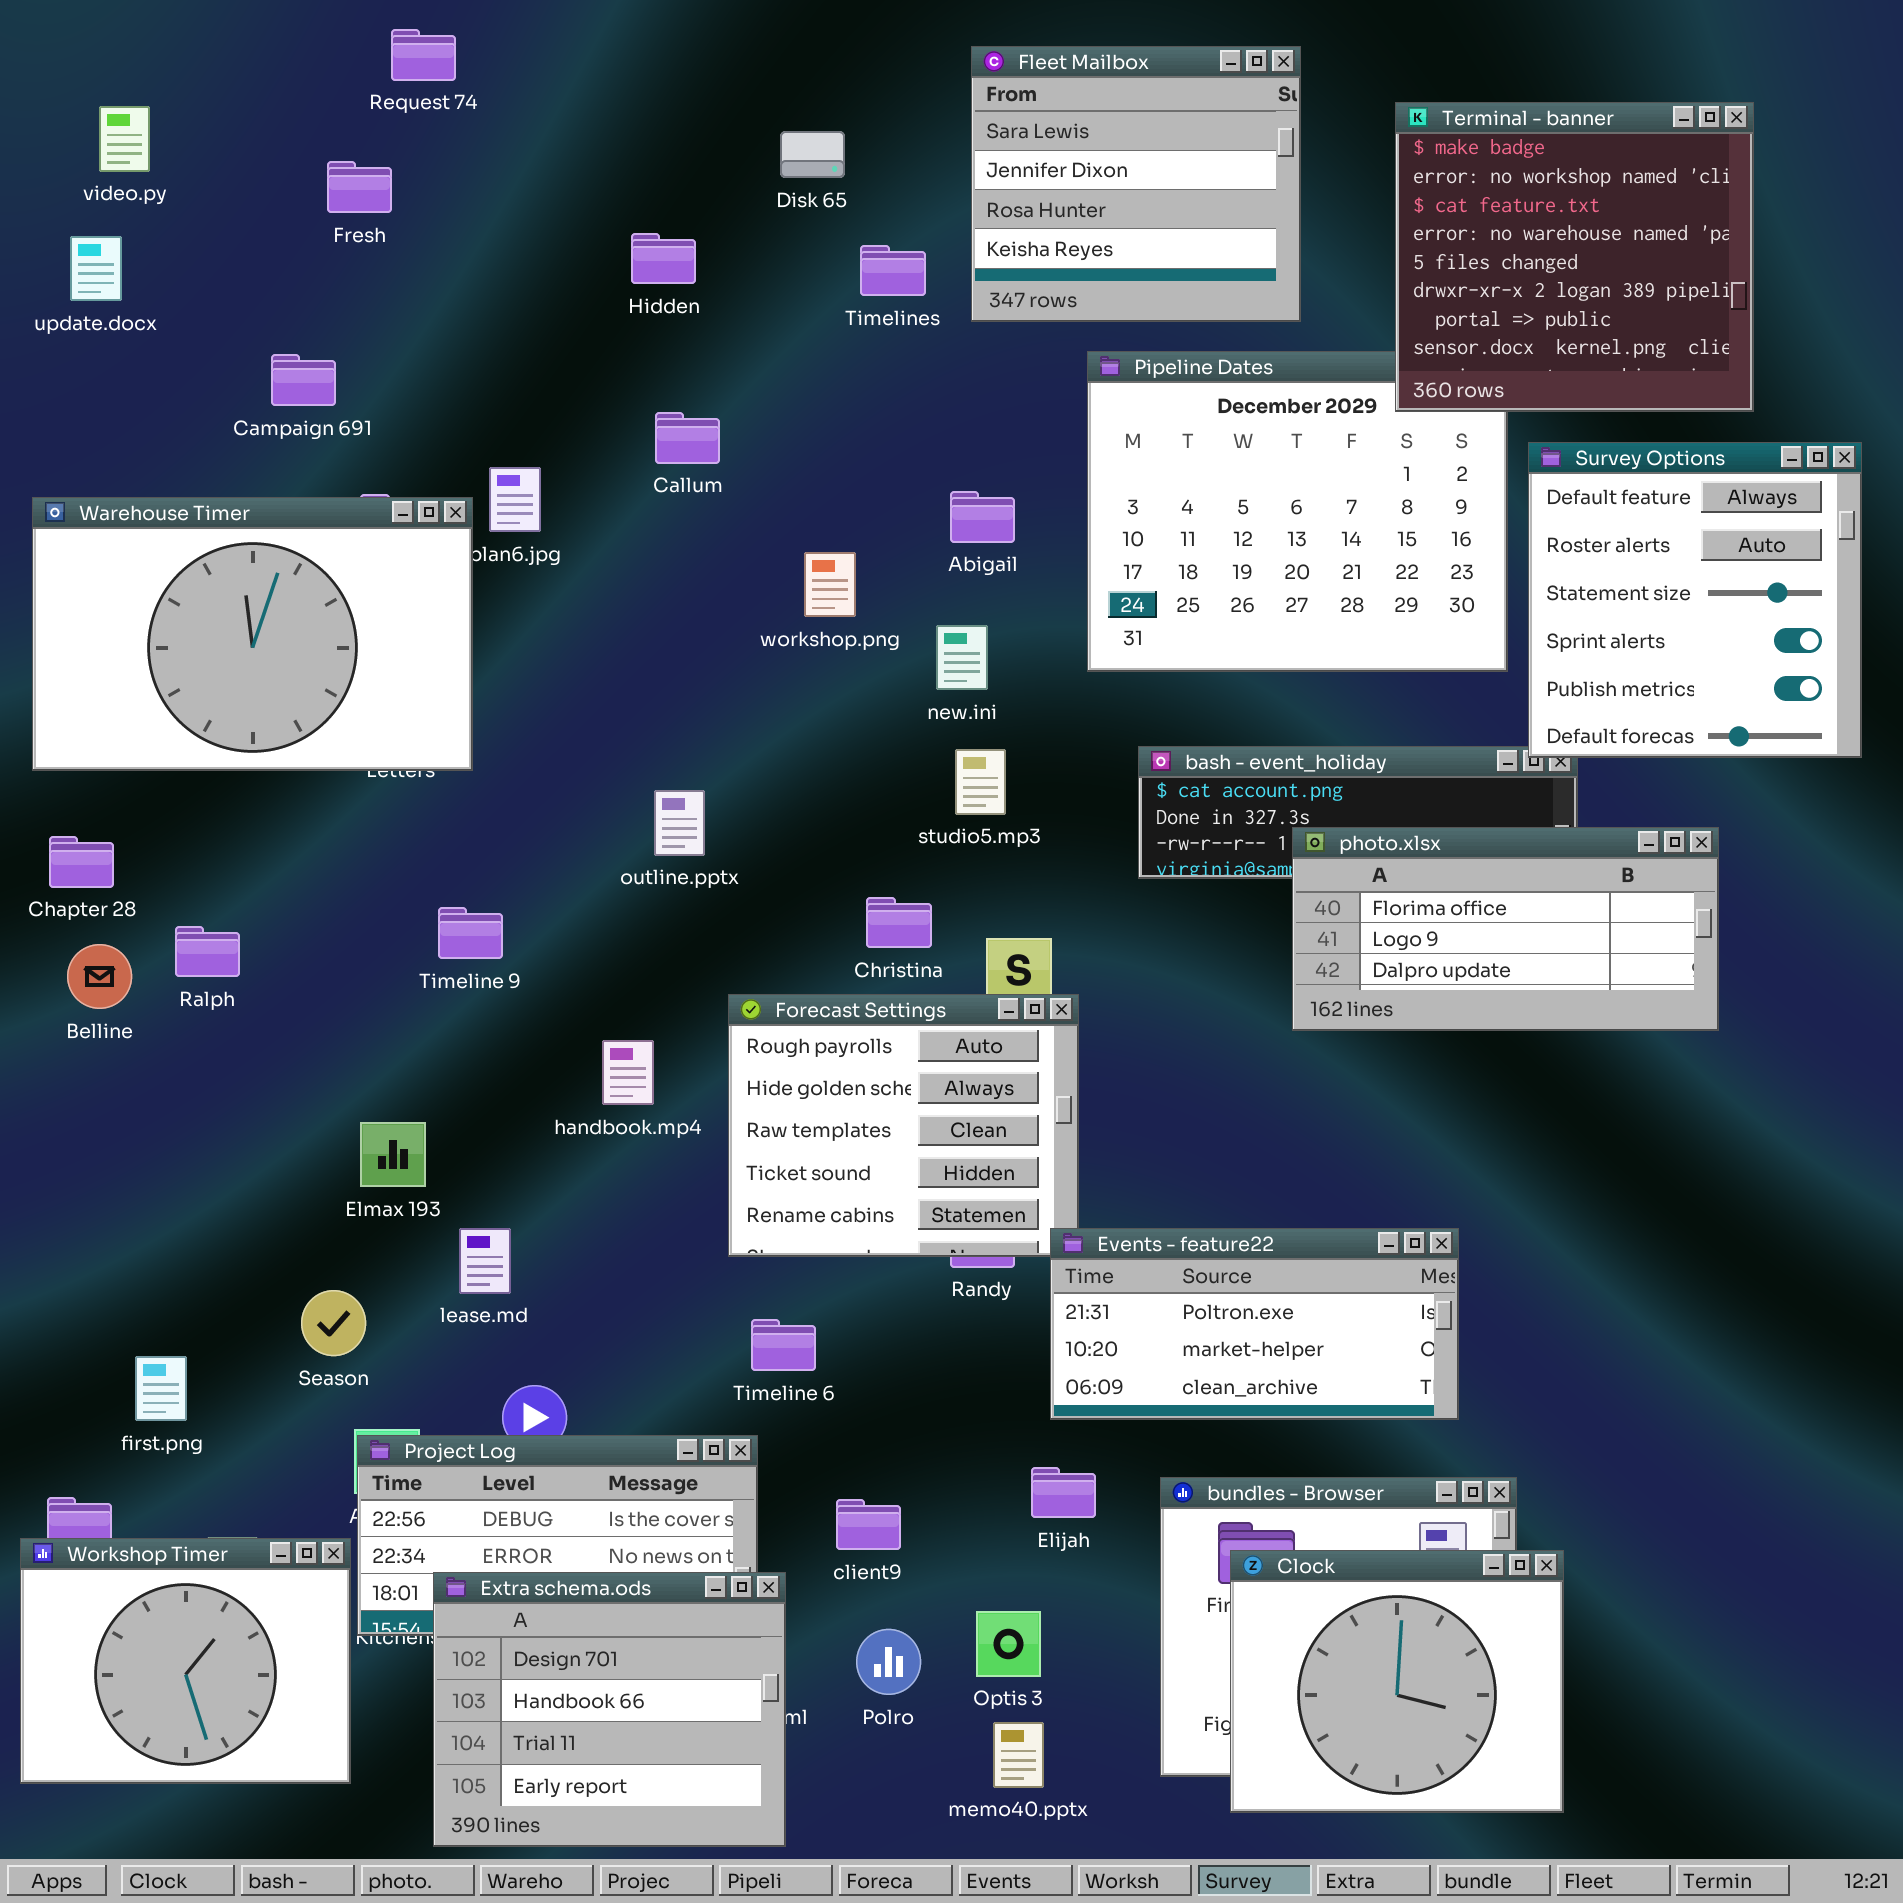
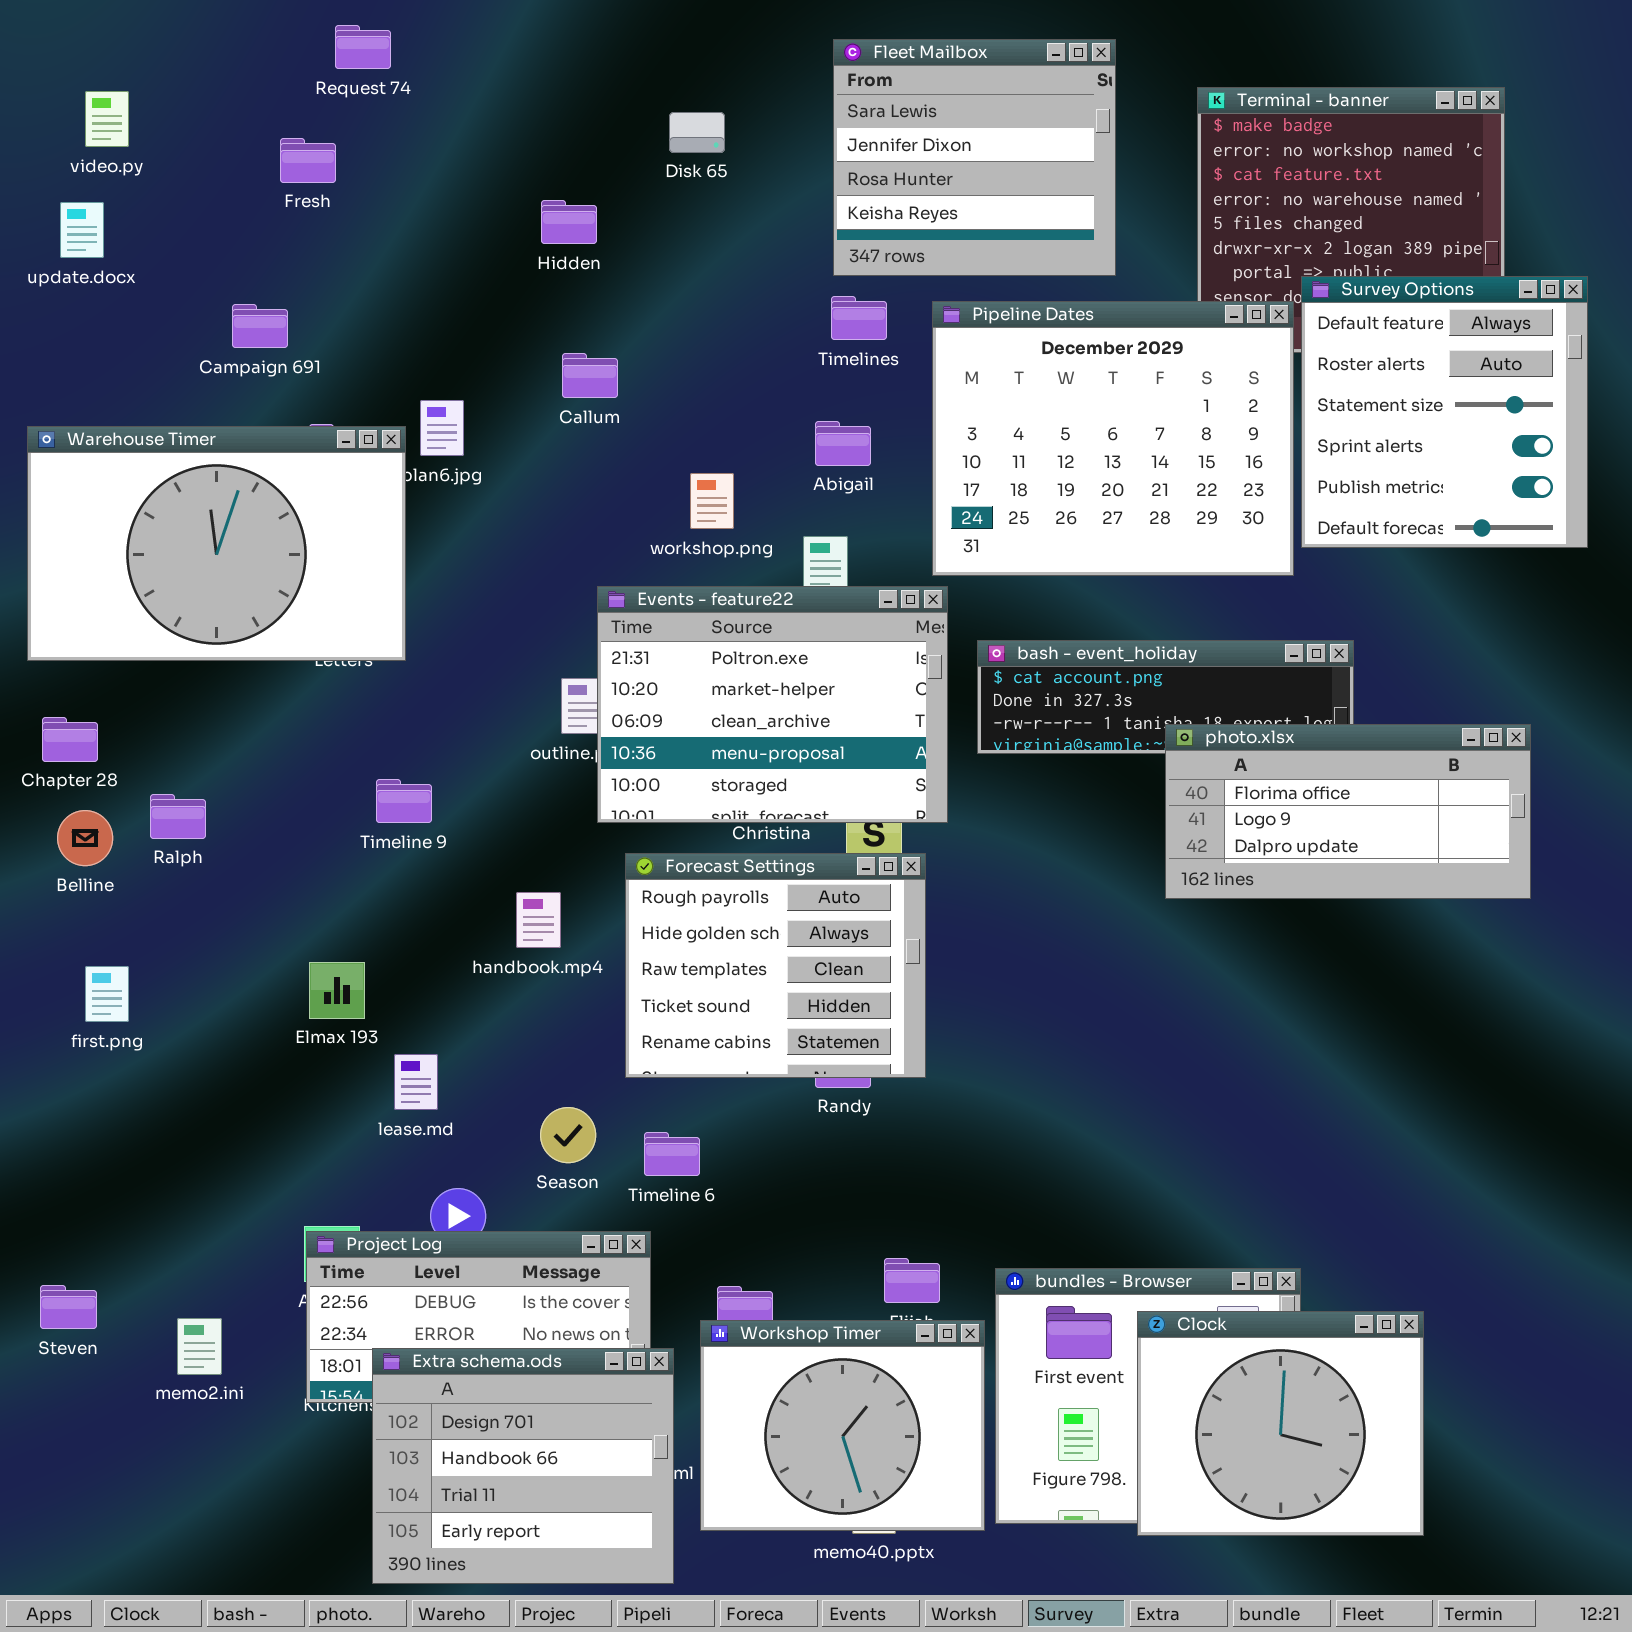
Timelines: [860,245,926,296] -> [831,296,887,340], moved
Pipeline Dates: [1087,351,1508,672] -> [932,301,1294,576], raised
Survey Options: [1528,442,1862,758] -> [1301,276,1588,548], moved
photo.xlsx: [1292,827,1719,1031] -> [1165,724,1531,899], moved
Events - feature22: [1050,1228,1459,1420] -> [597,586,948,823], moved, resized
Season: [301,1290,366,1356] -> [540,1107,596,1163], moved
first.png: [135,1356,187,1421] -> [85,966,129,1022], moved
Workshop Timer: [20,1538,351,1784] -> [700,1320,985,1531], moved
Clock: [1230,1550,1564,1813] -> [1137,1311,1424,1536], moved

